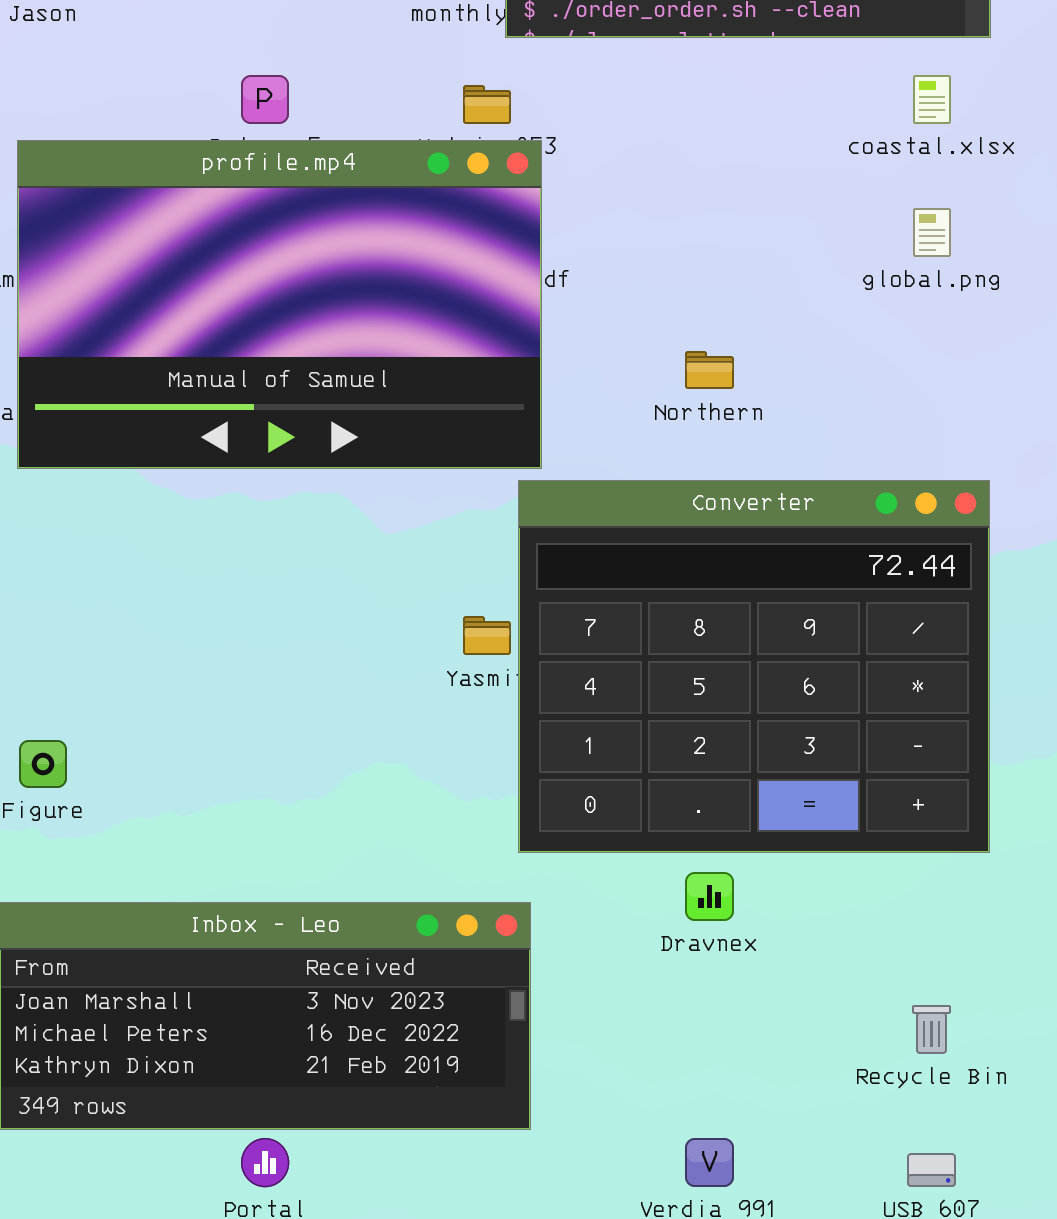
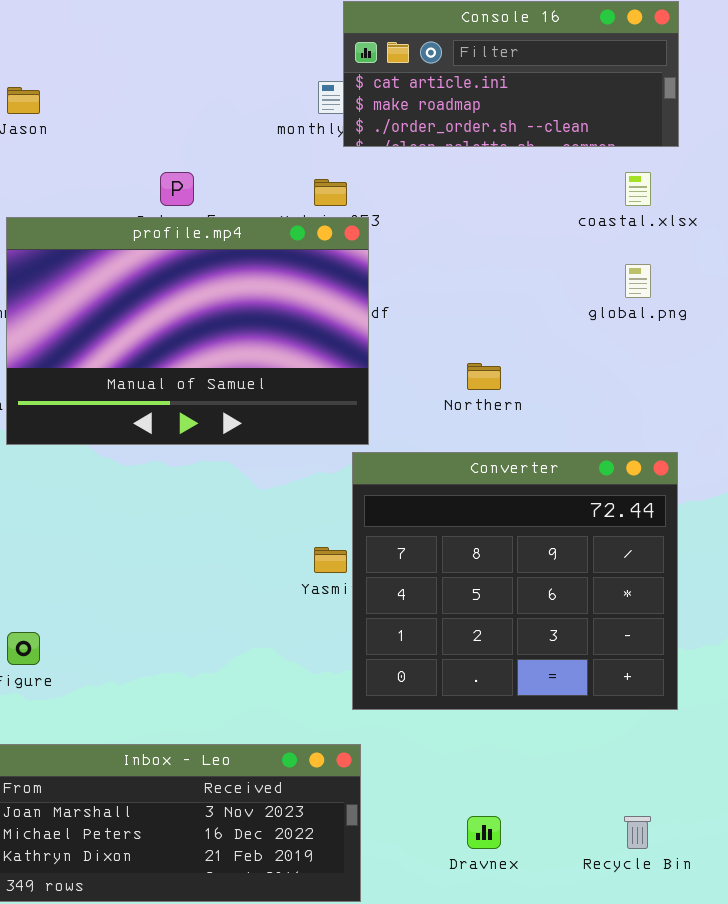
Dravnex: [685,872,734,921] -> [467,816,501,849], moved

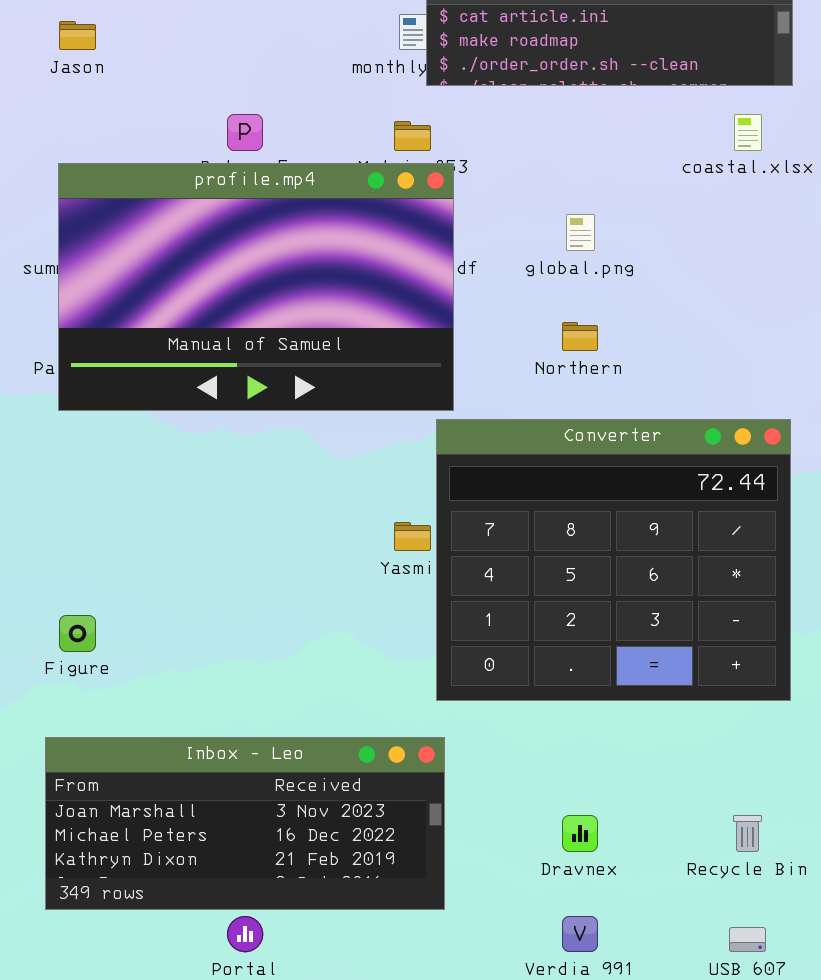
global.png: [625,264,651,298] -> [566,214,595,251], moved

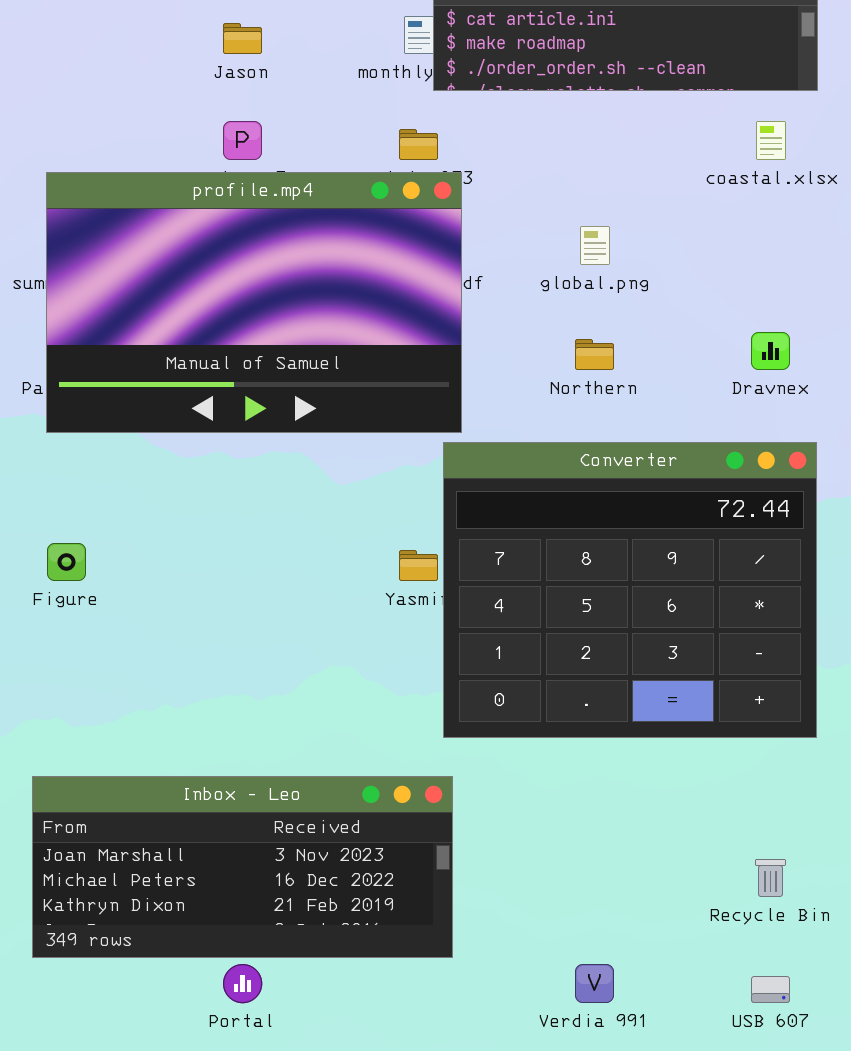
Jason: [59,21,96,50] -> [223,23,262,54], moved
Figure: [59,615,96,652] -> [47,543,86,581], moved
Dravnex: [562,815,598,852] -> [751,332,790,370], moved

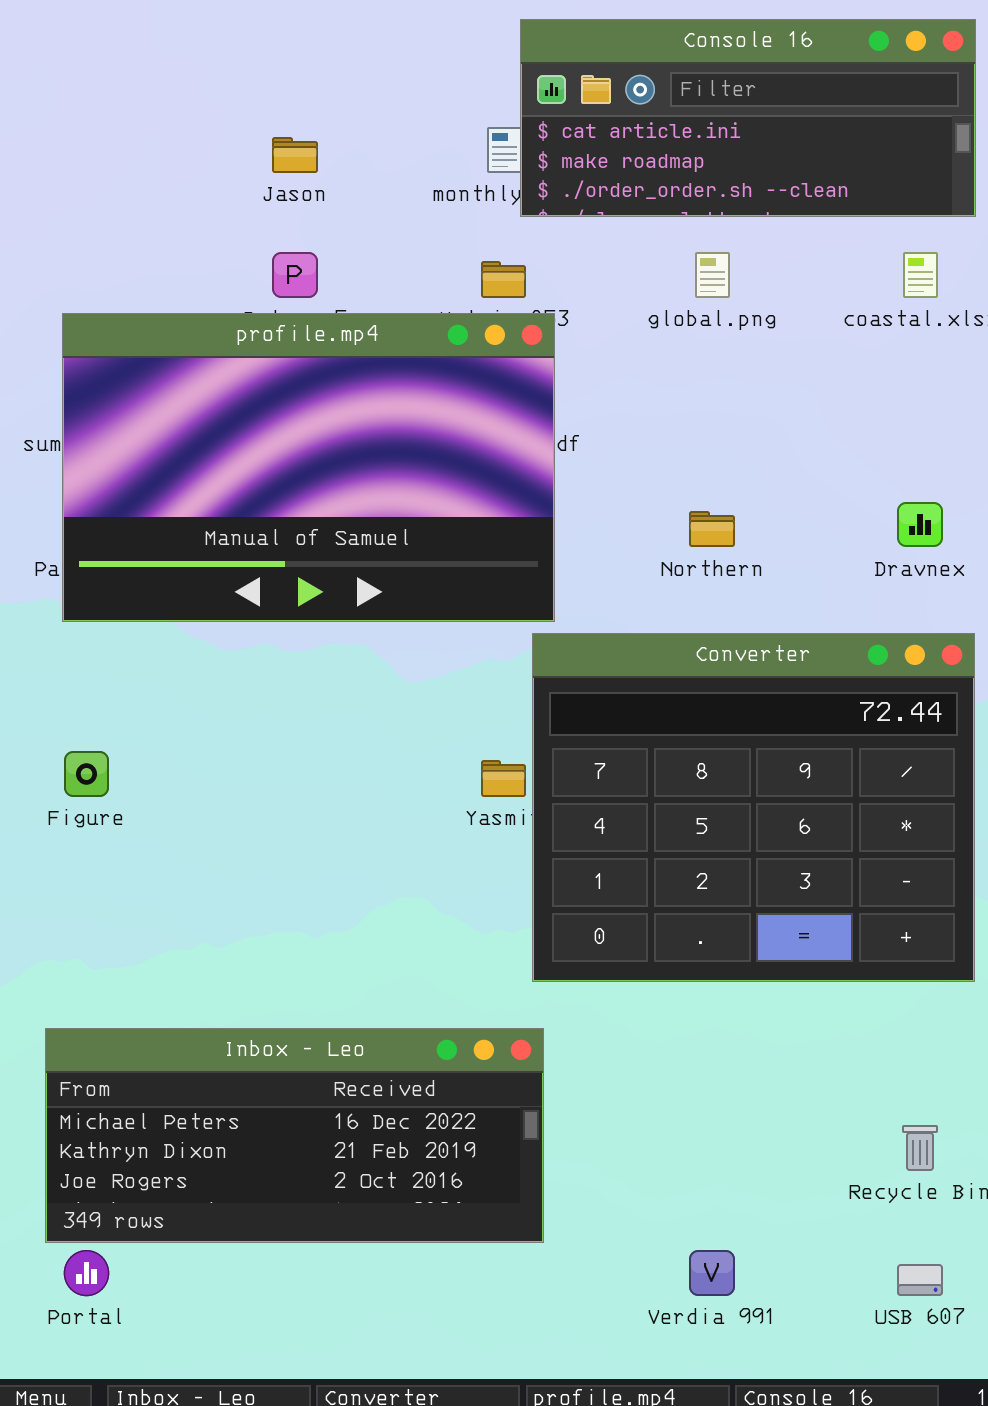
global.png: [580,226,610,265] -> [695,252,730,298], moved
Inbox - Leo: [32,776,453,958] -> [45,1028,544,1243], scrolled down 1 row
Portal: [223,964,262,1003] -> [64,1250,109,1296], moved

